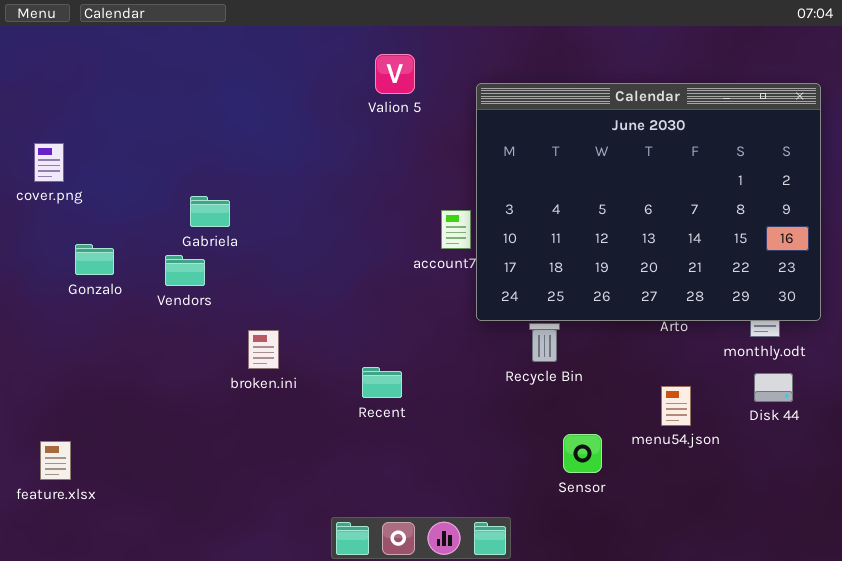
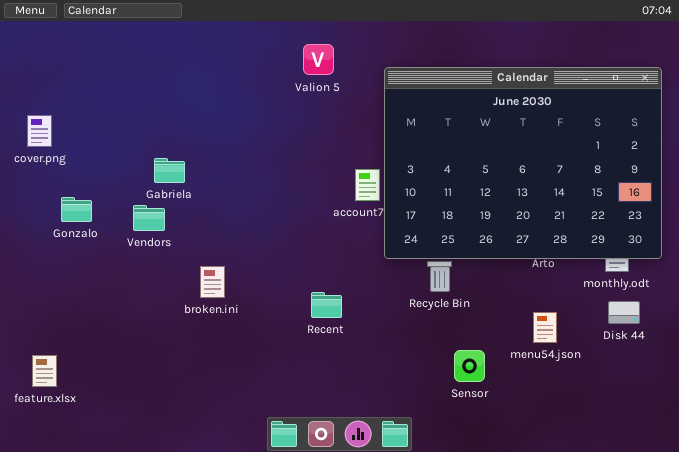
Recent: [362,367,402,398] -> [311,292,342,318], moved

